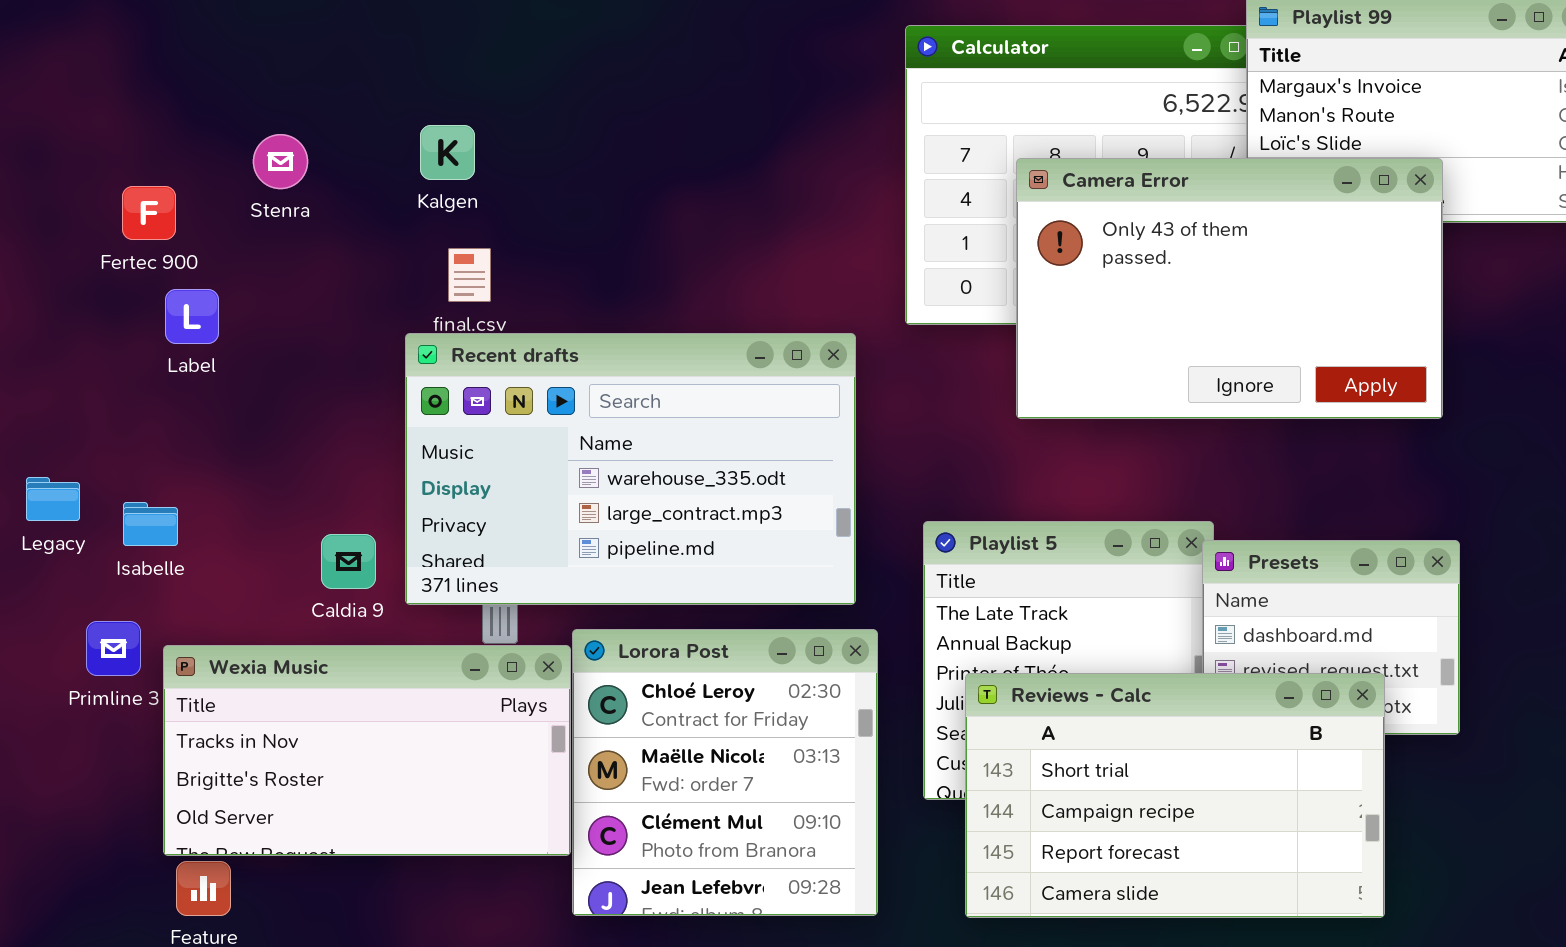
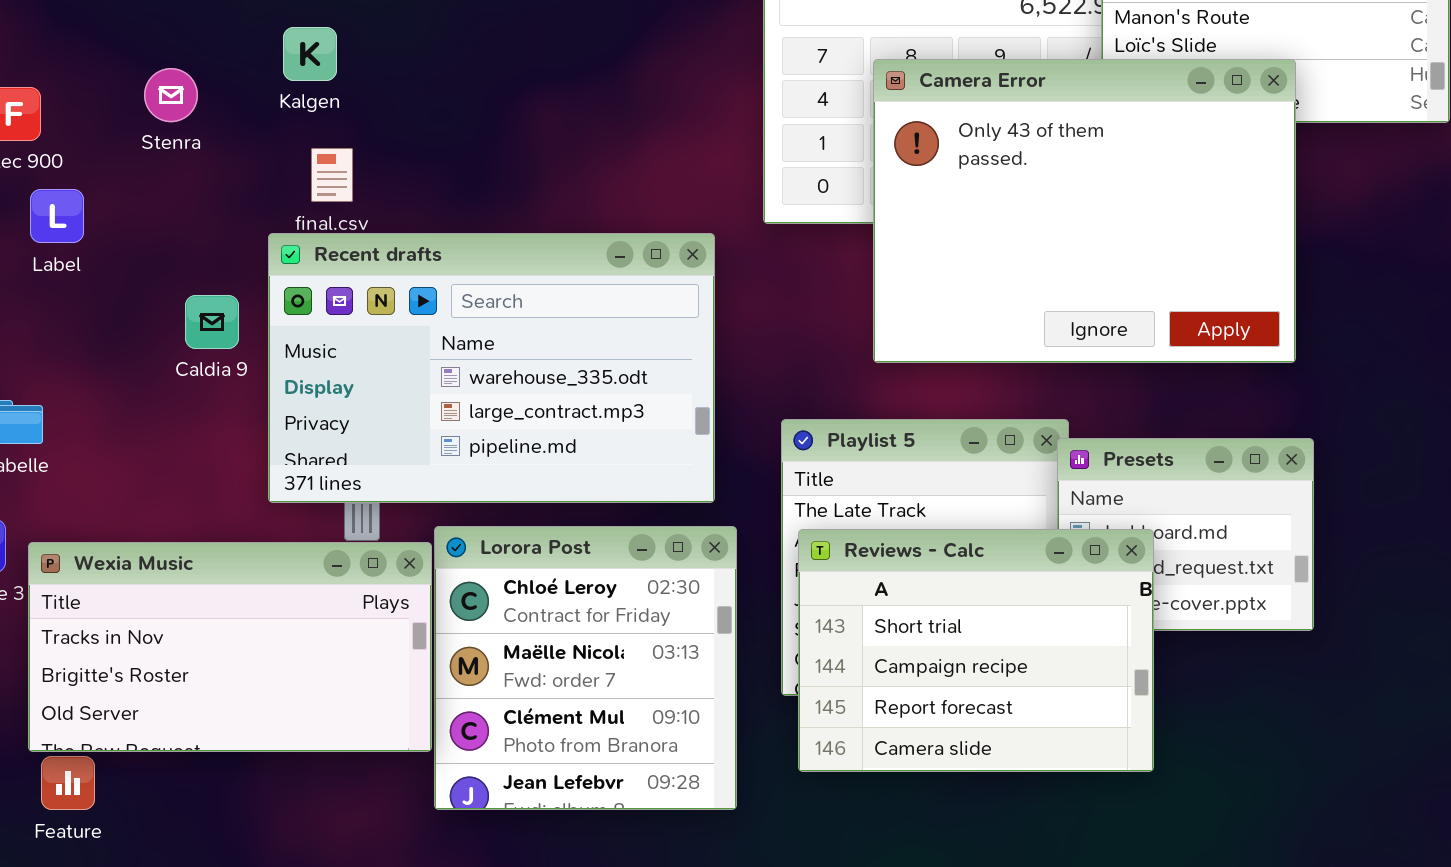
Stenra: [253,134,308,189] -> [144,68,198,122], moved
Camera Error: [1016,158,1443,419] -> [873,59,1296,363], resized
Caldia 9: [321,534,376,589] -> [185,295,239,349], moved
Reviews - Calc: [965,673,1385,918] -> [798,529,1154,772], moved, resized

